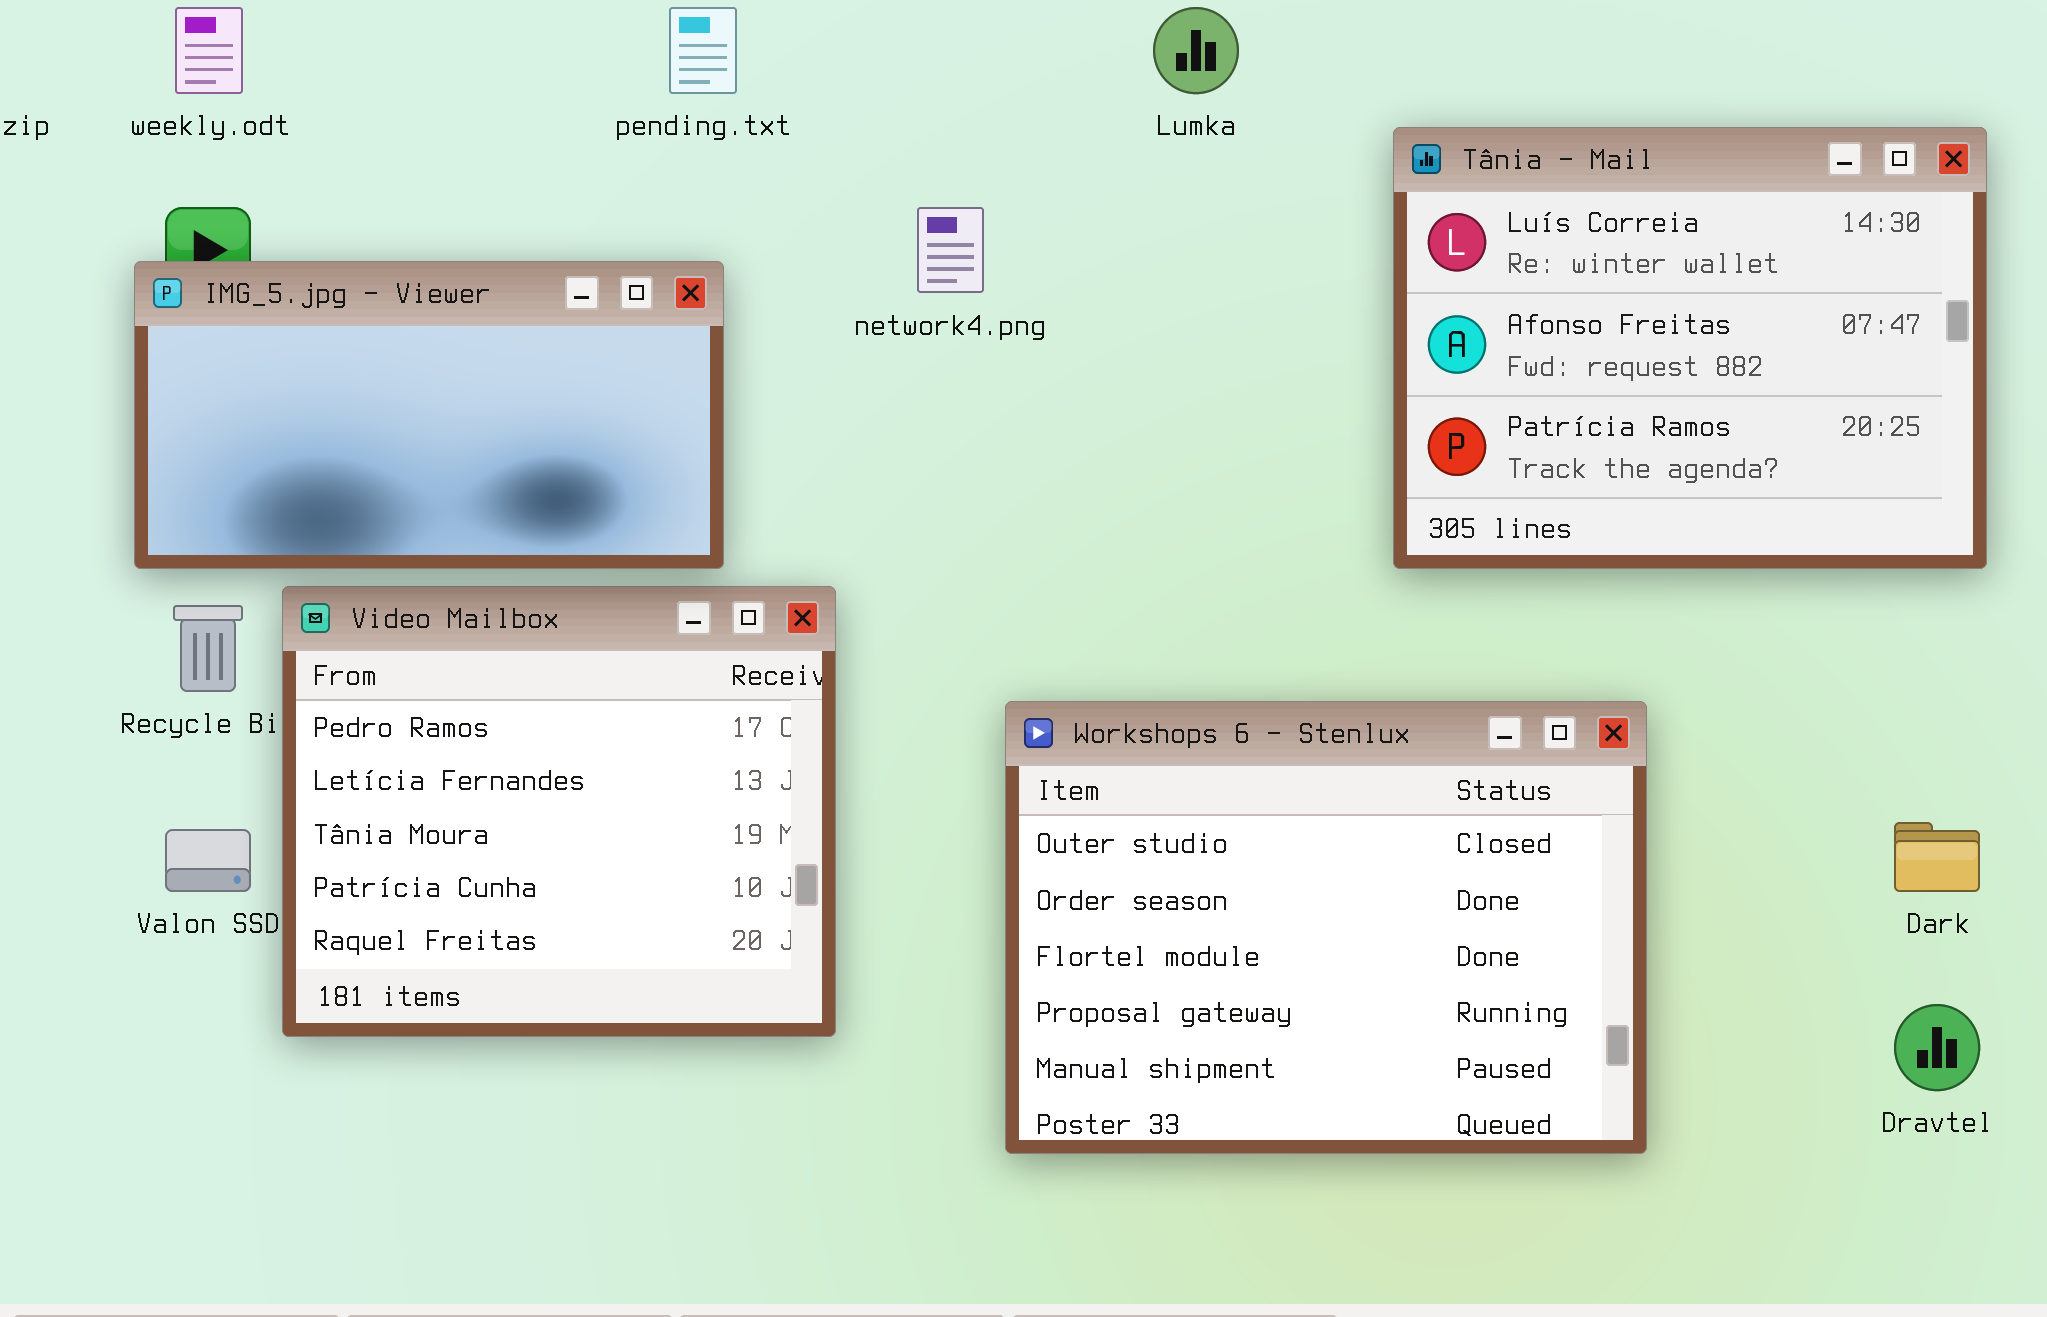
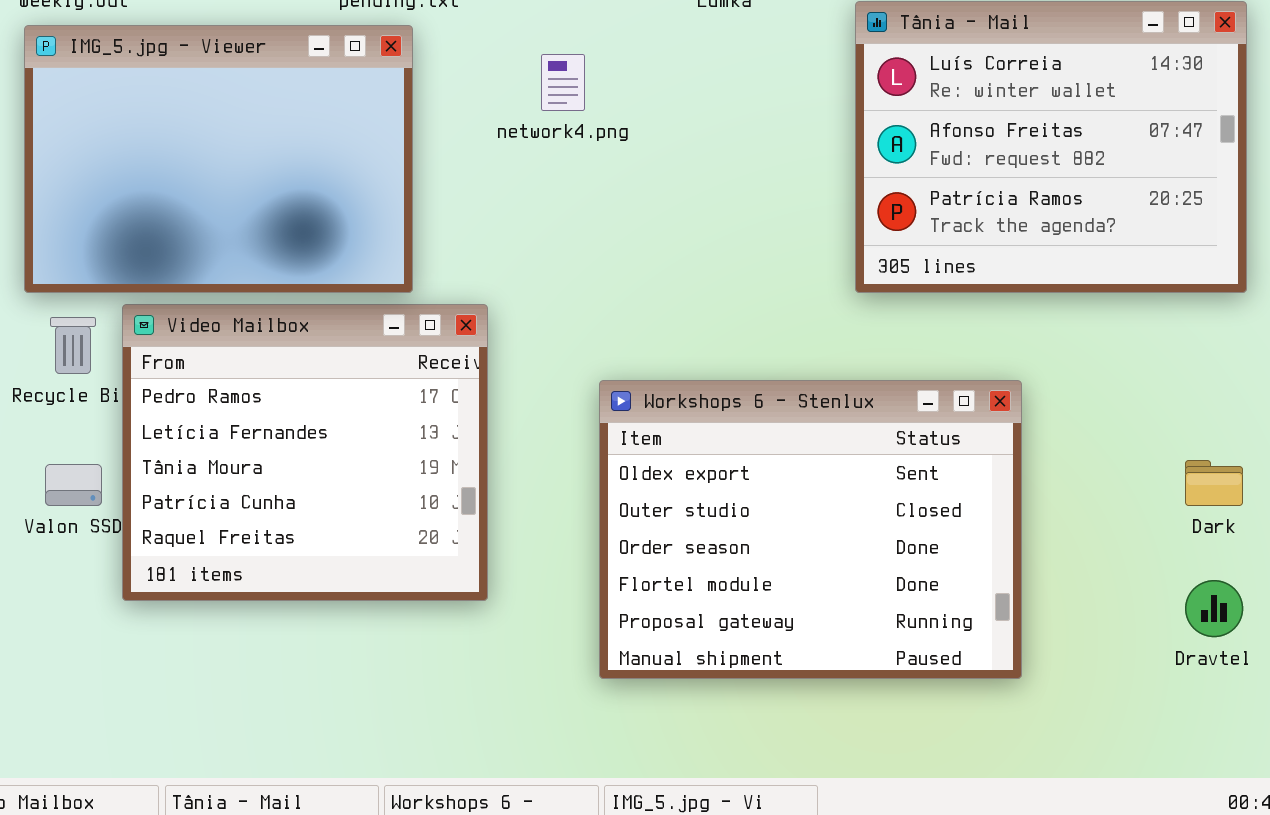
IMG_5.jpg - Viewer: [134,261,724,569] -> [24,25,413,293], resized
Workshops 6 - Stenlux: [1005,701,1647,1154] -> [599,380,1022,679], scrolled up 1 row

